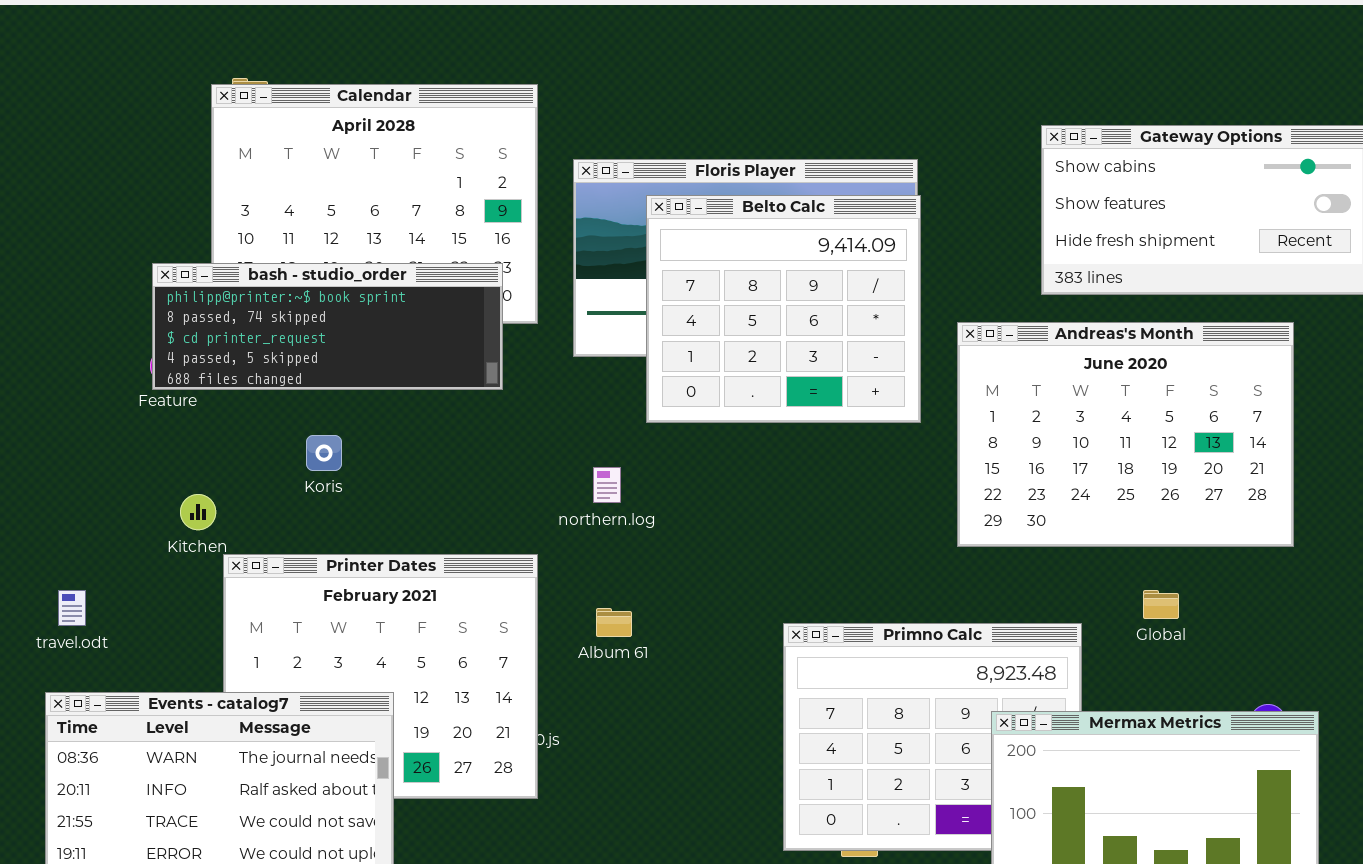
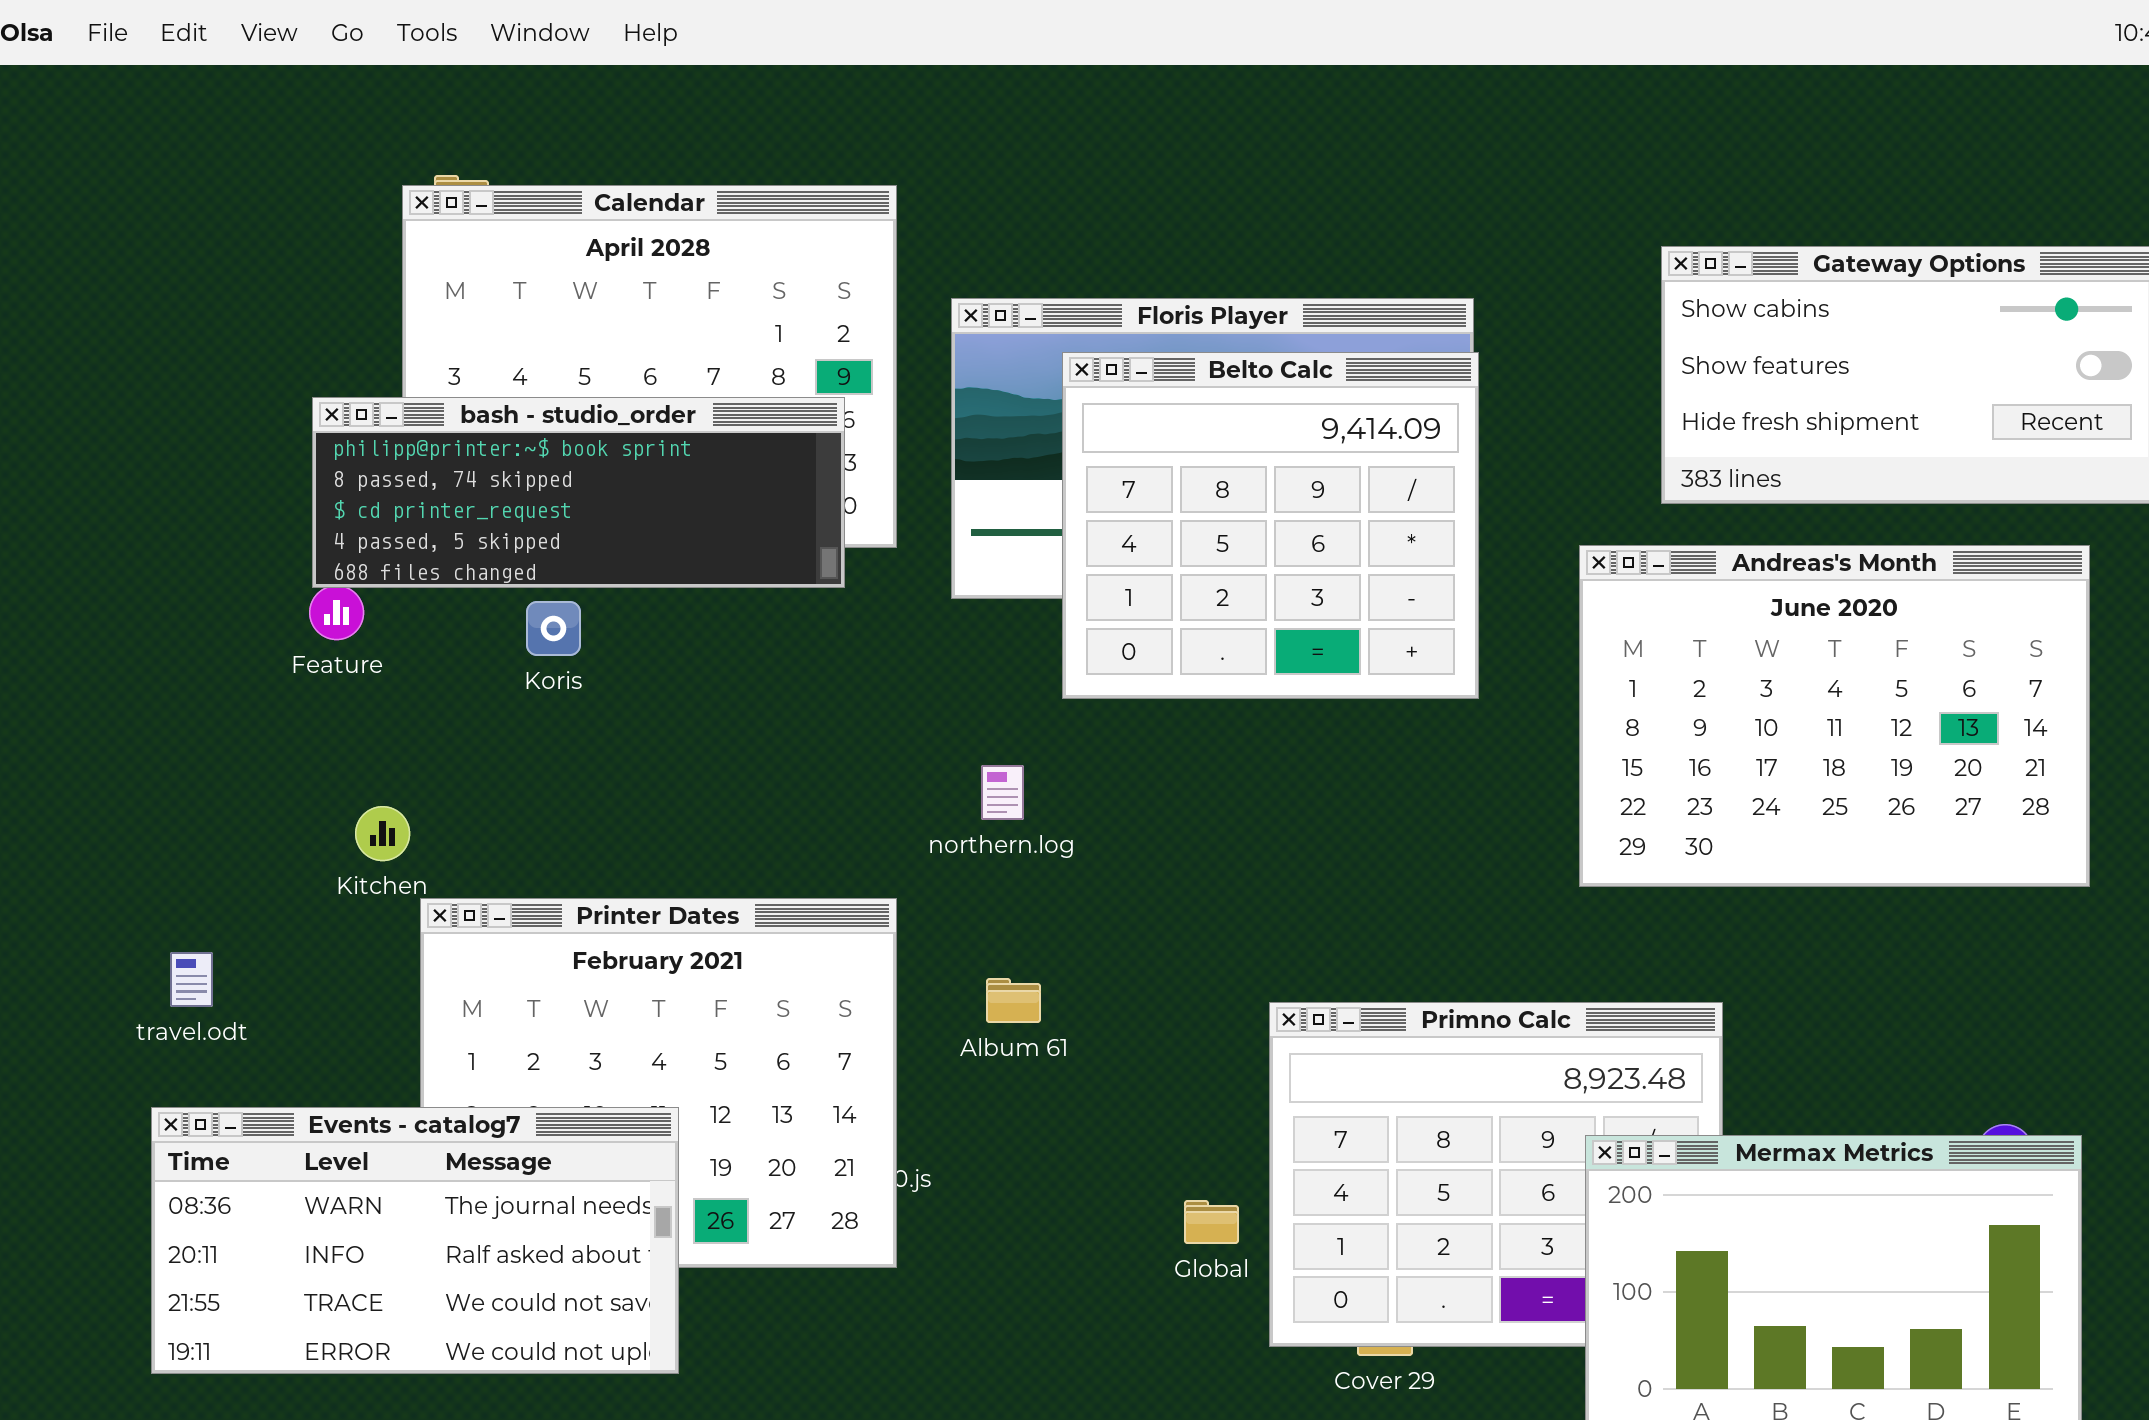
bash - studio_order: [152,263,503,390] -> [312,397,845,588], moved
Andreas's Month: [957,322,1294,547] -> [1579,545,2090,887], moved
Koris: [306,435,342,471] -> [526,601,581,656], moved
Global: [1143,590,1179,619] -> [1184,1200,1239,1244], moved

